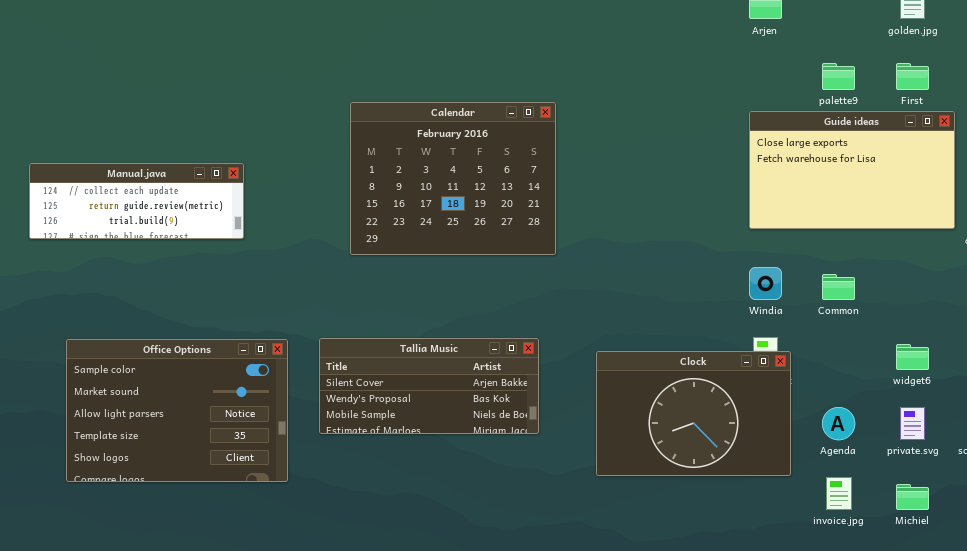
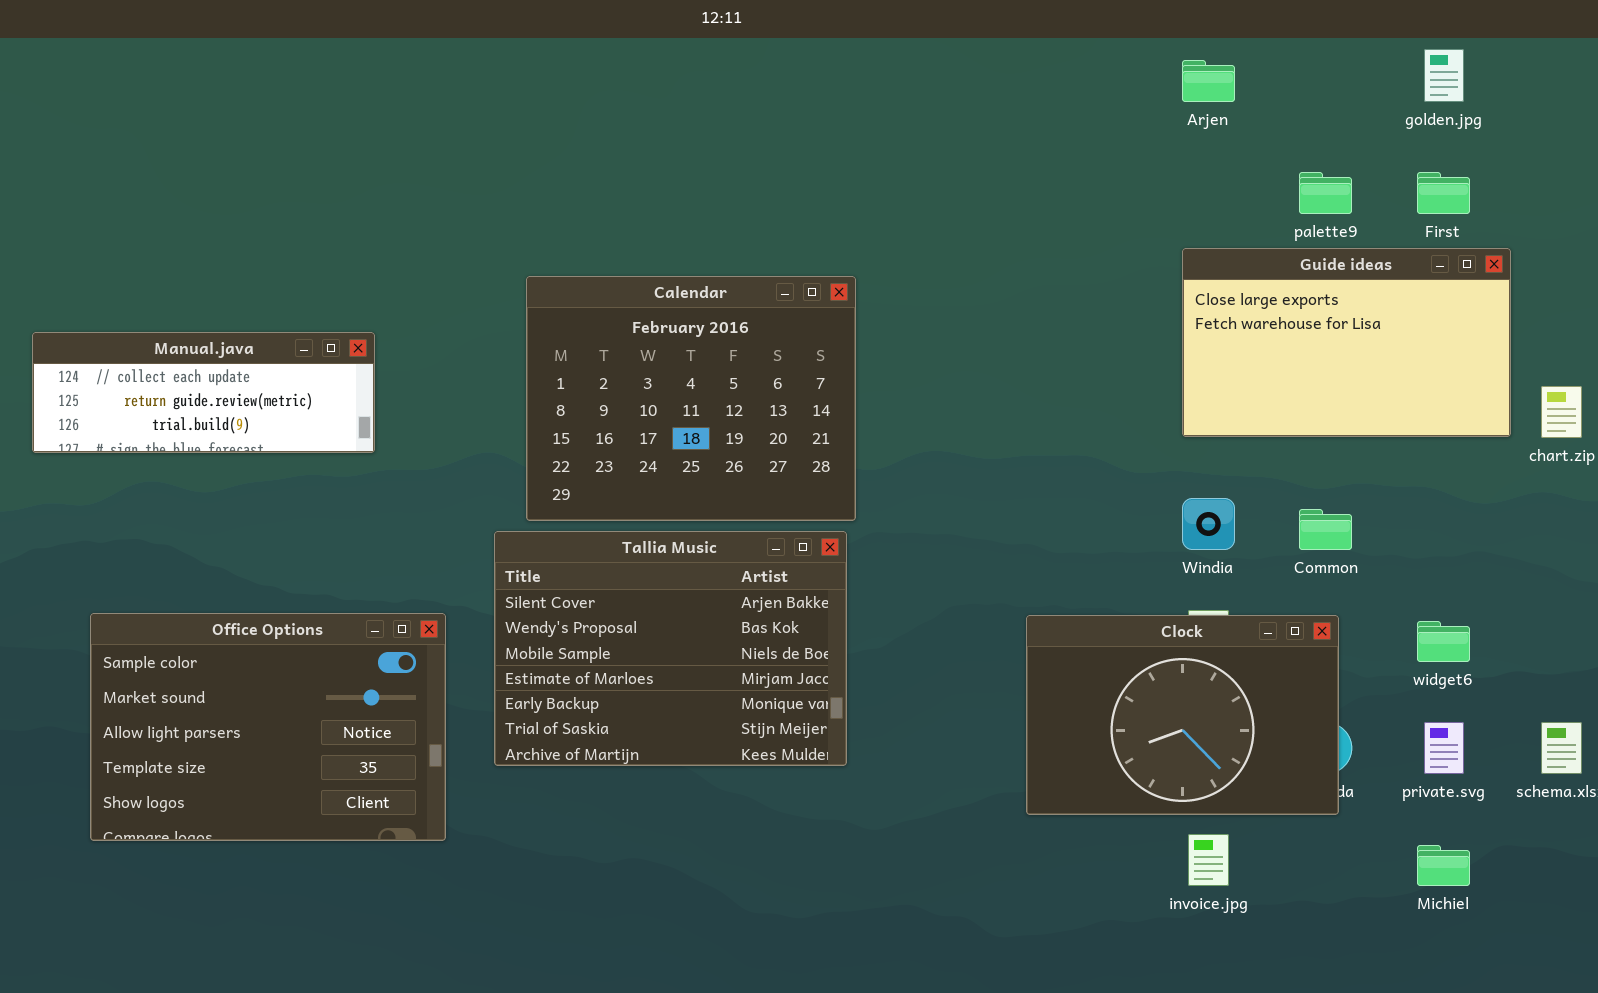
Calendar: [350,102,556,255] -> [526,276,856,521], moved
Tallia Music: [319,338,539,434] -> [494,531,847,766], resized
Clock: [596,351,791,476] -> [1026,615,1339,815], moved
invoice.jpg: [826,477,852,510] -> [1188,834,1229,886], moved

